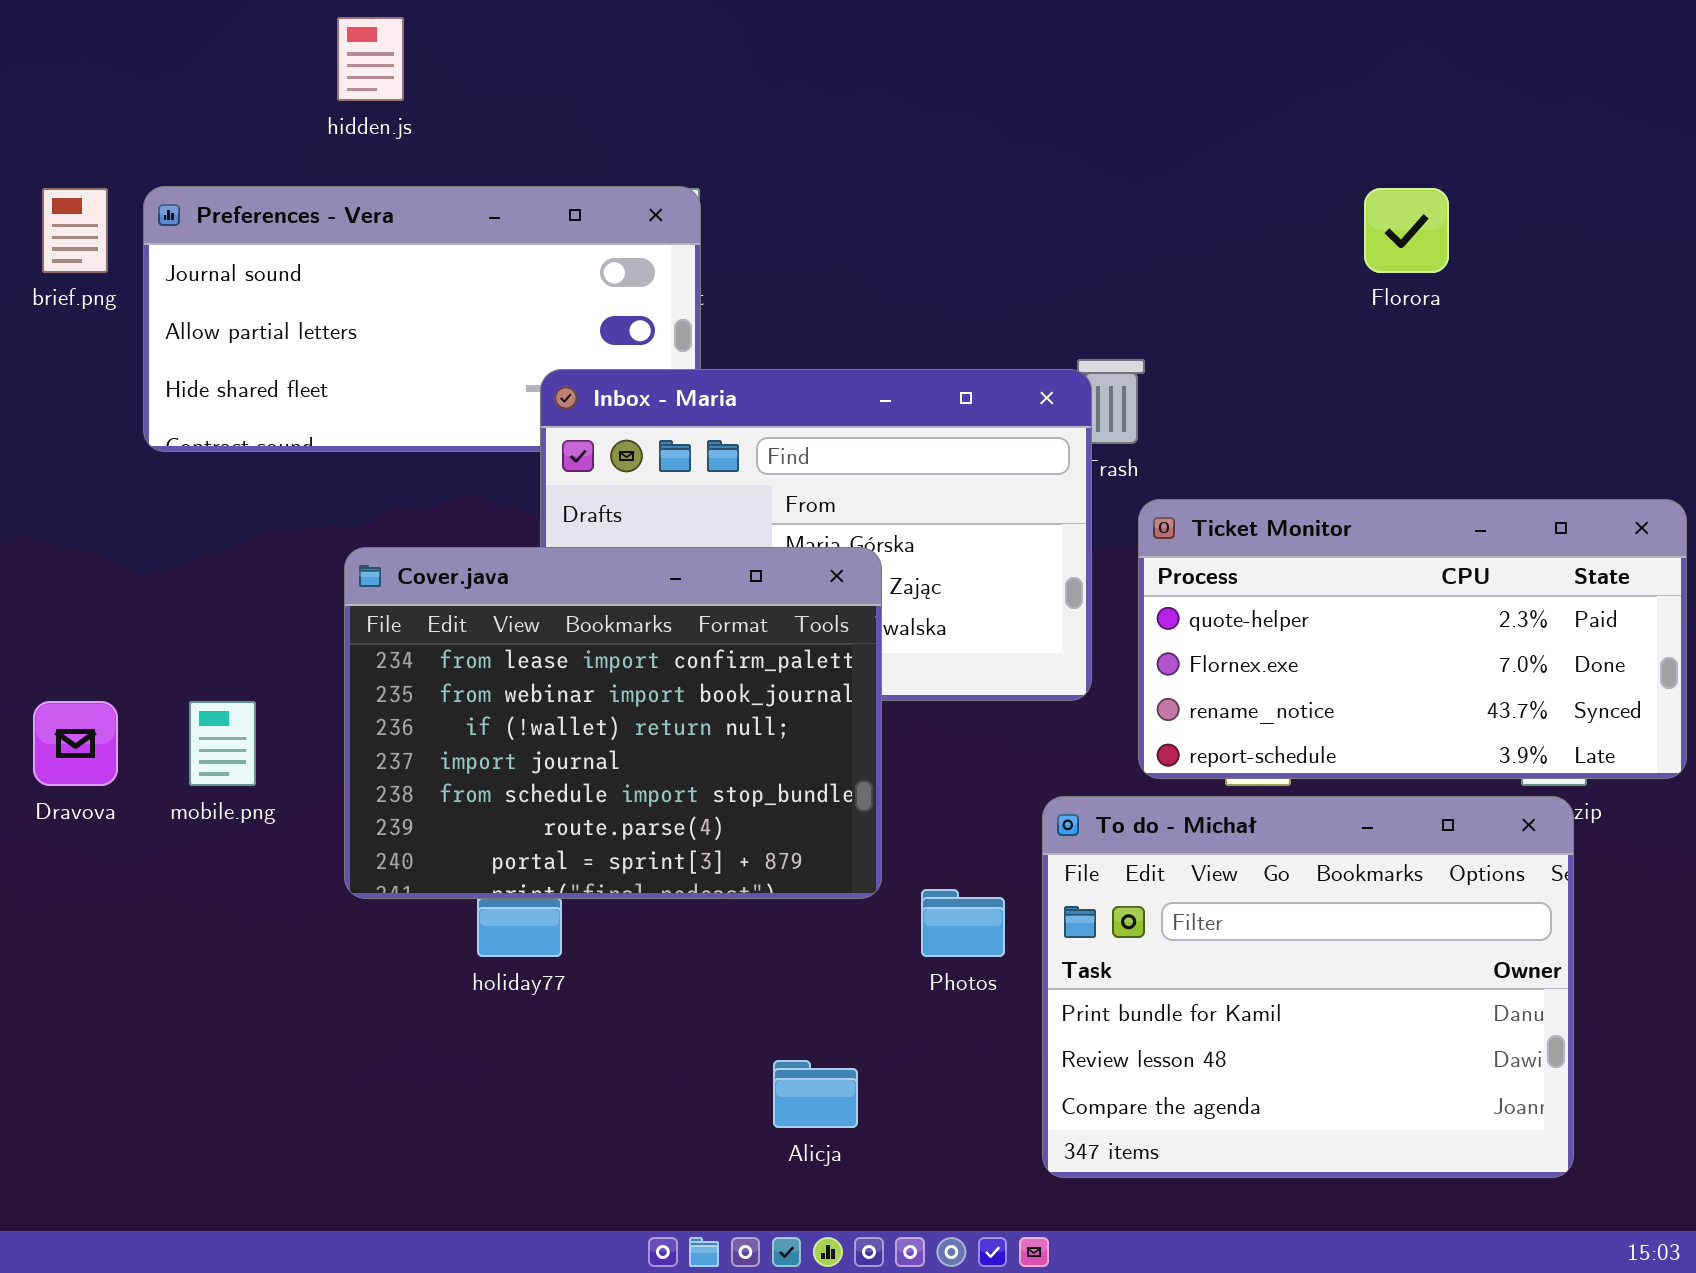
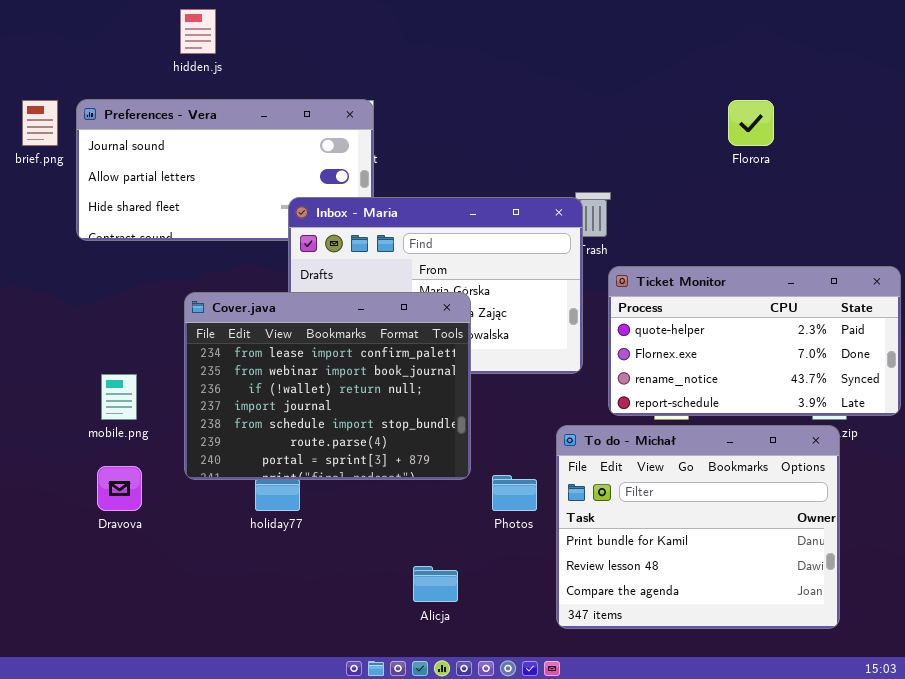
Dravova: [33,701,118,786] -> [97,466,142,511], moved

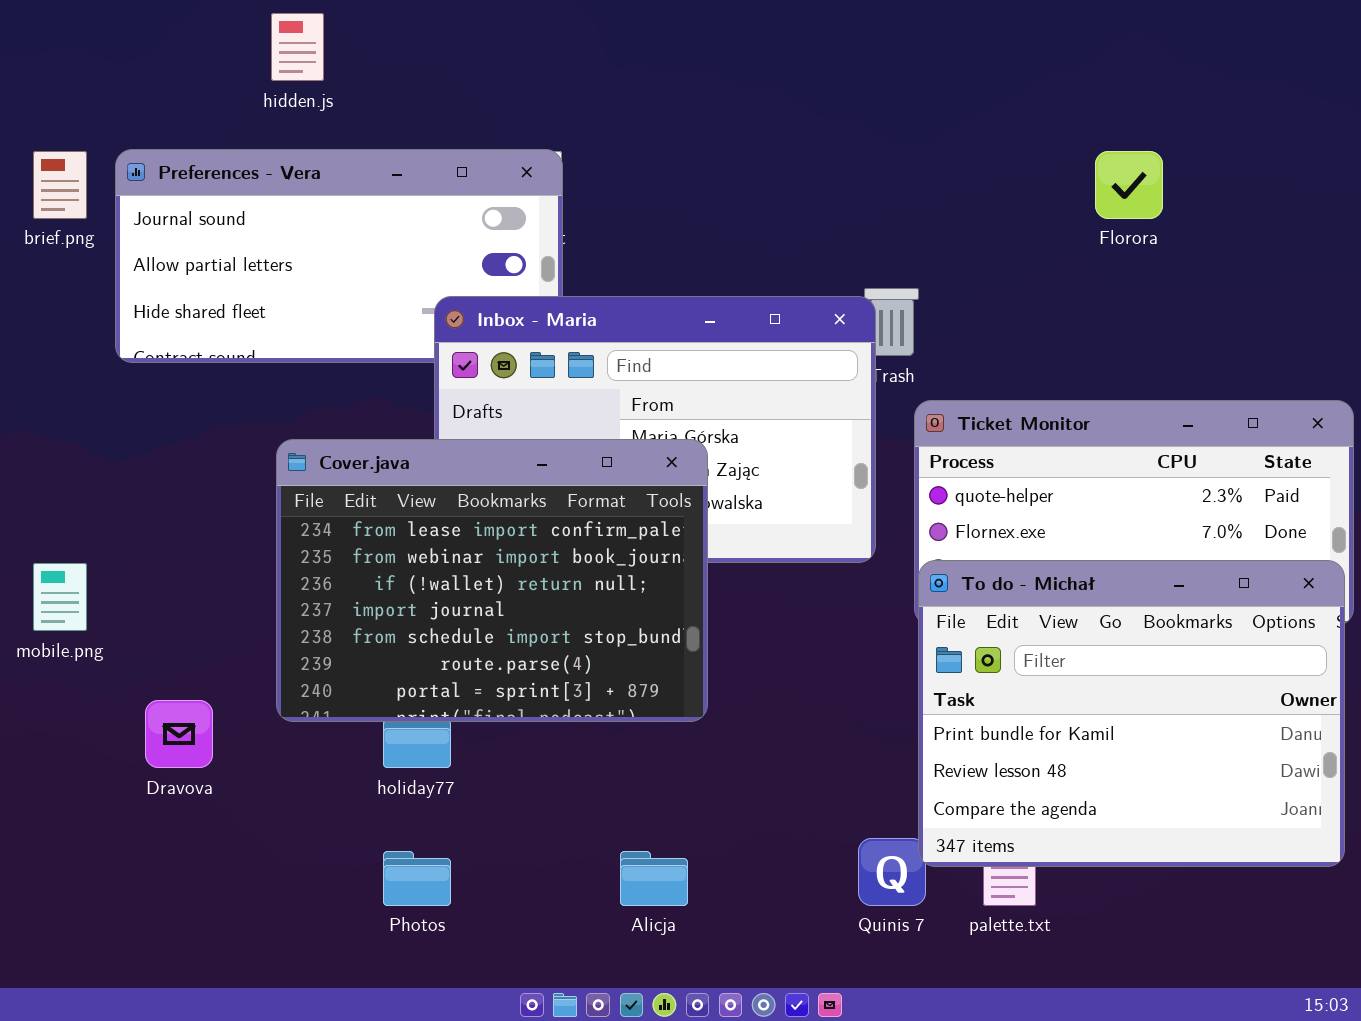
mobile.png: [101,374,137,420] -> [33,563,87,631], moved
To do - Michał: [556,425,840,629] -> [918,560,1345,867], moved
Photos: [492,475,537,511] -> [383,851,451,906], moved

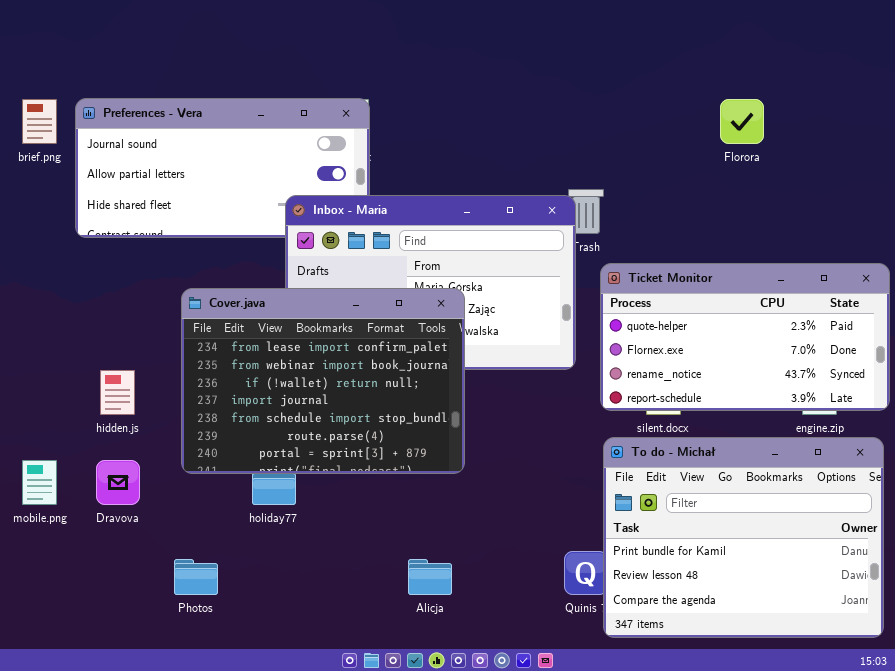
hidden.js: [271,13,324,81] -> [100,370,135,415], moved
To do - Michał: [918,560,1345,867] -> [603,437,884,638], moved
mobile.png: [33,563,87,631] -> [22,460,57,505], moved
Photos: [383,851,451,906] -> [174,559,218,595], moved

